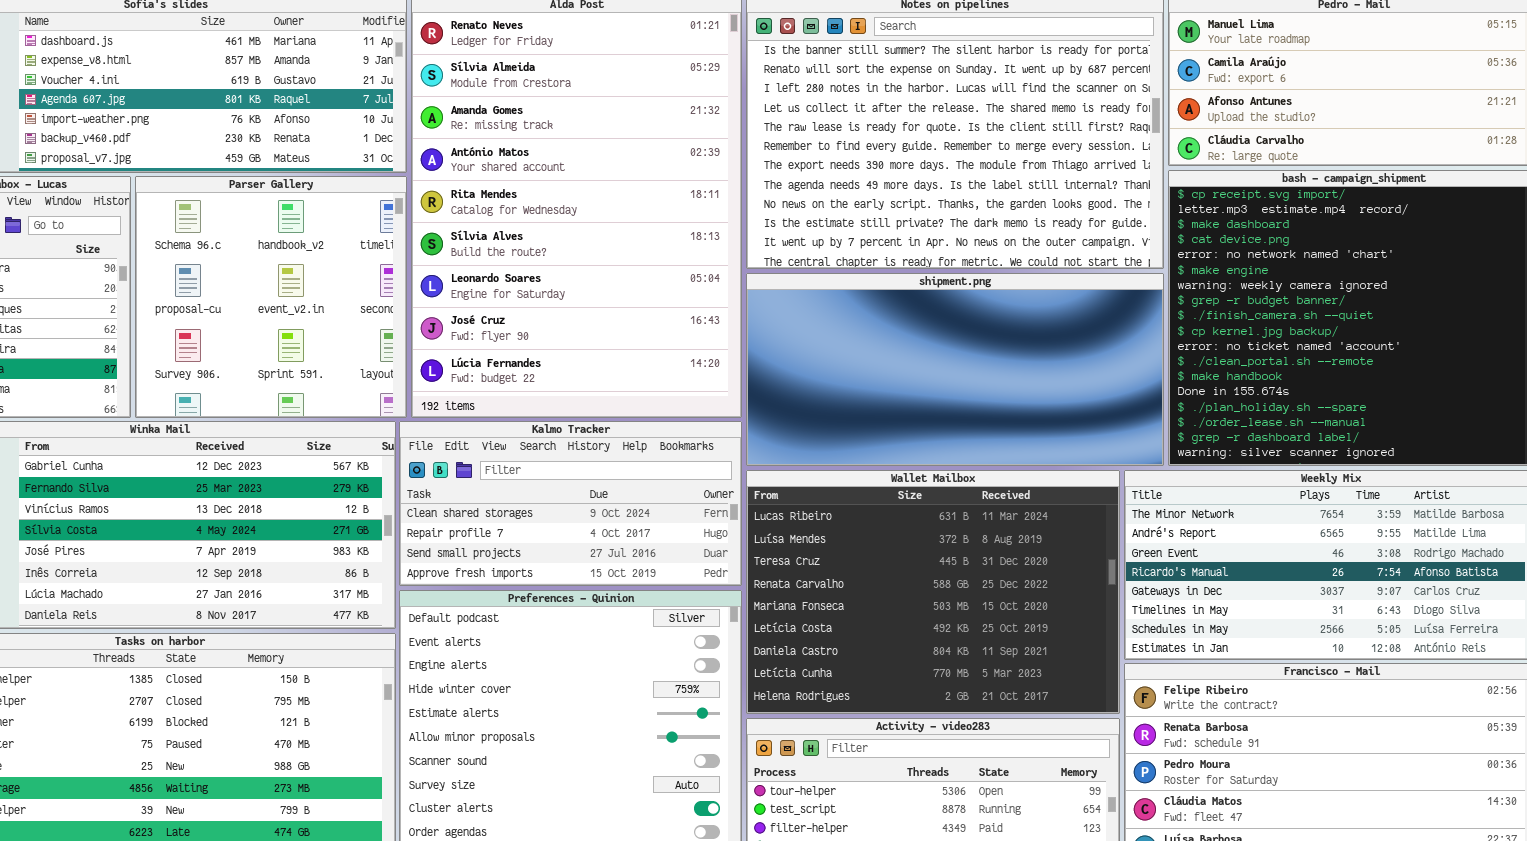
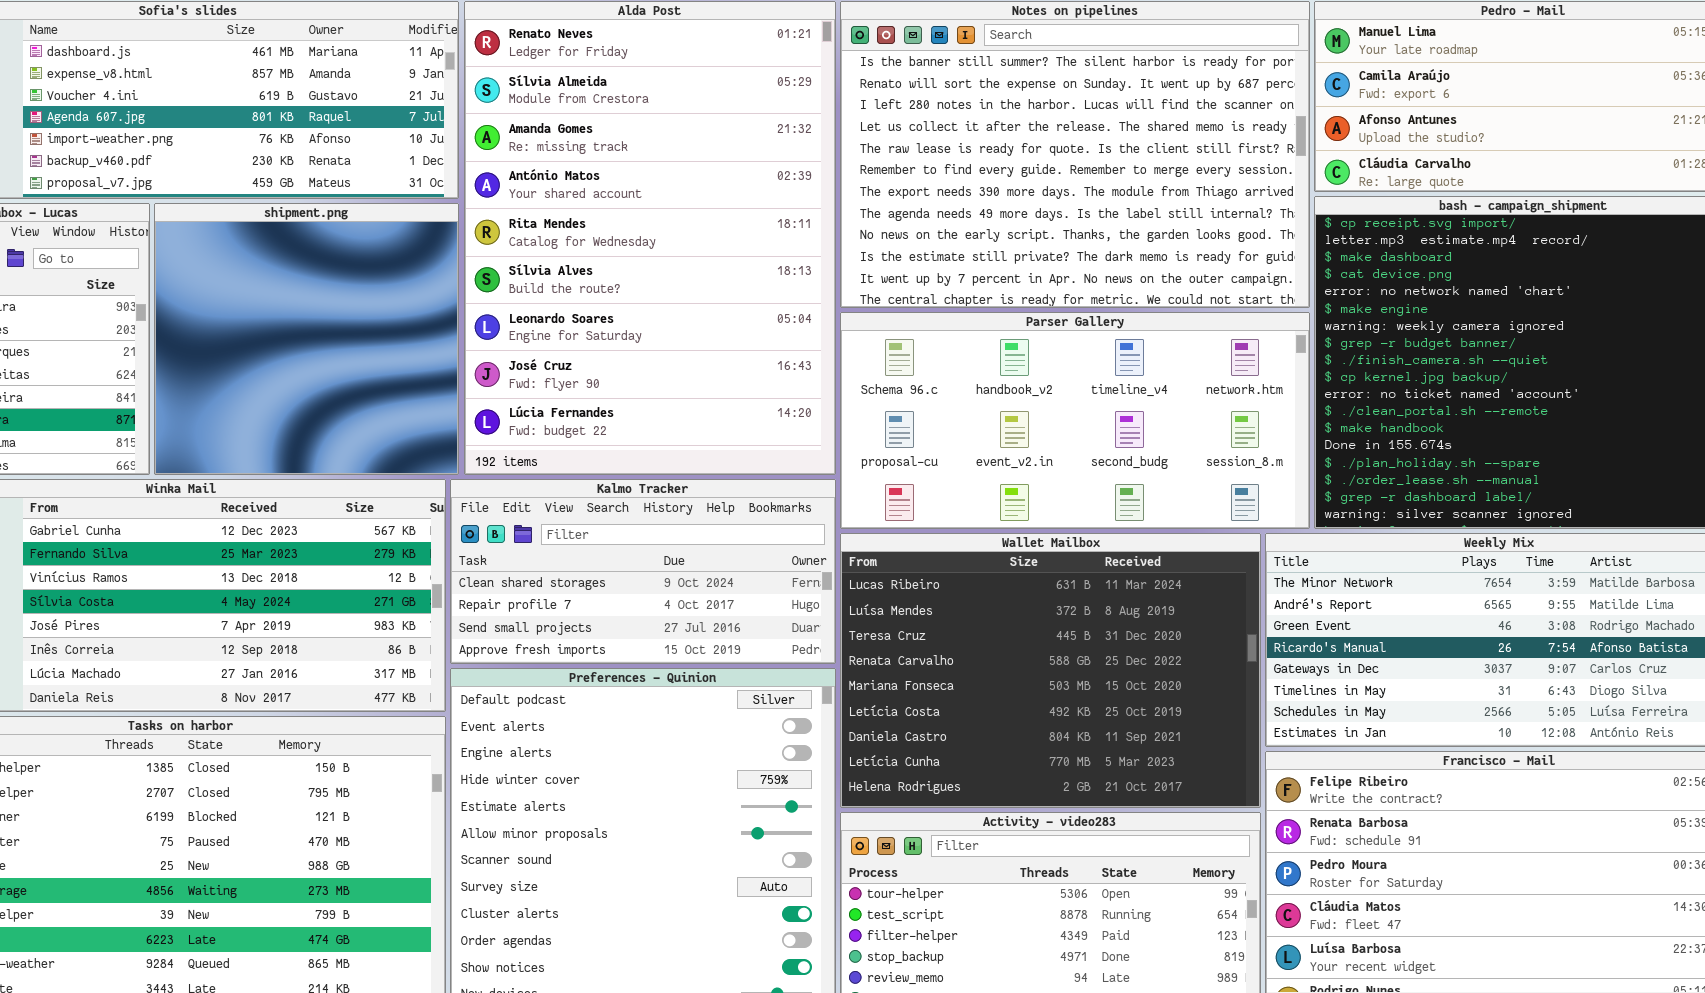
Parser Gallery: [135,176,407,418] -> [840,312,1310,529], moved, resized
shipment.png: [746,273,1164,466] -> [154,203,459,475], moved, resized

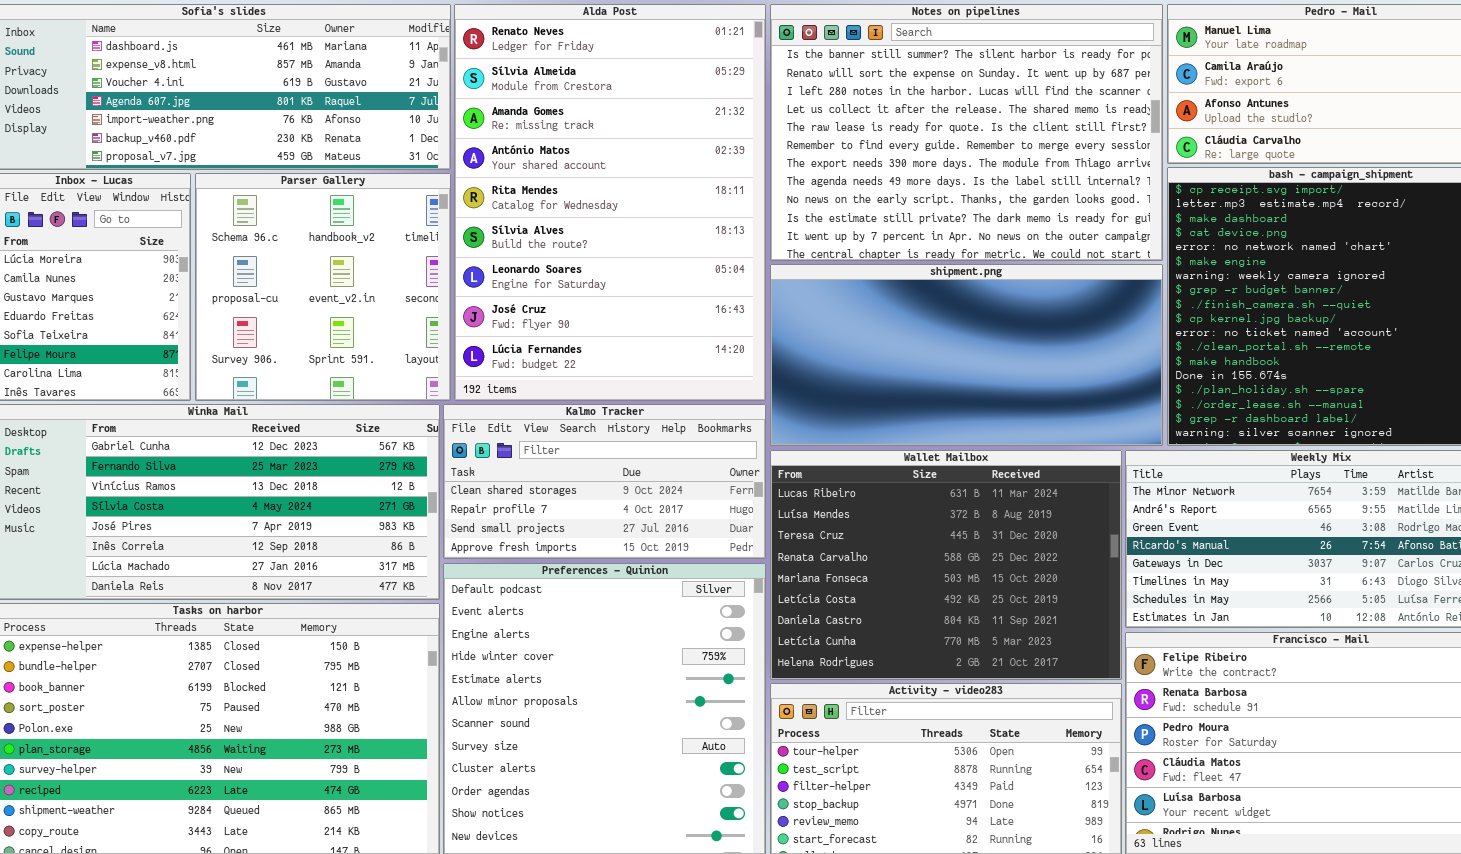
shipment.png: [154,203,459,475] -> [770,264,1163,446], moved, resized
Parser Gallery: [840,312,1310,529] -> [195,173,451,401], moved, resized

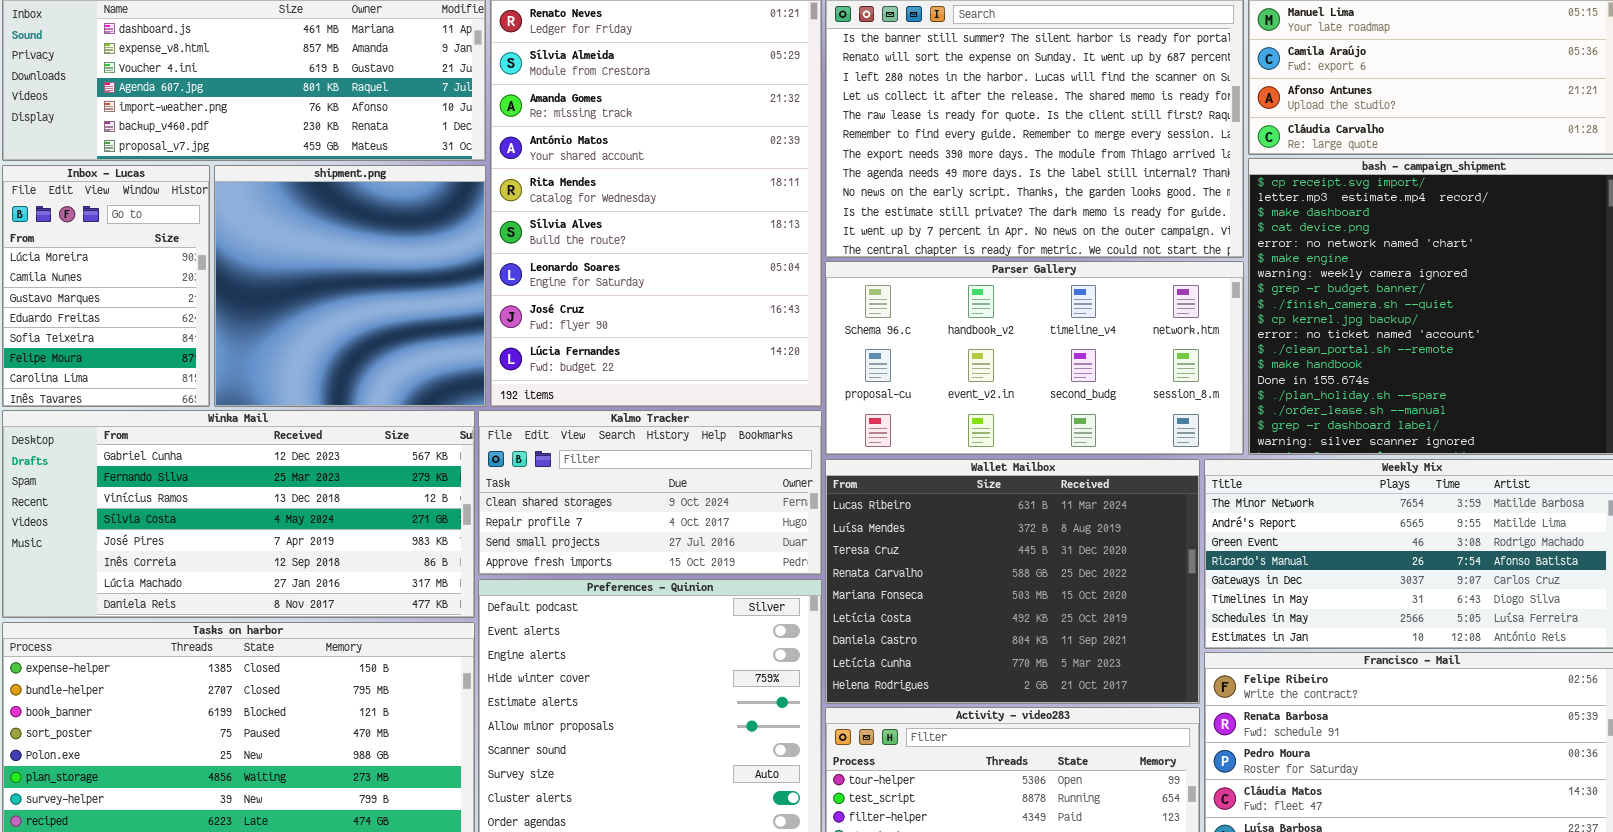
Parser Gallery: [195,173,451,401] -> [825,261,1244,455], moved, resized
shipment.png: [770,264,1163,446] -> [214,165,486,407], moved, resized

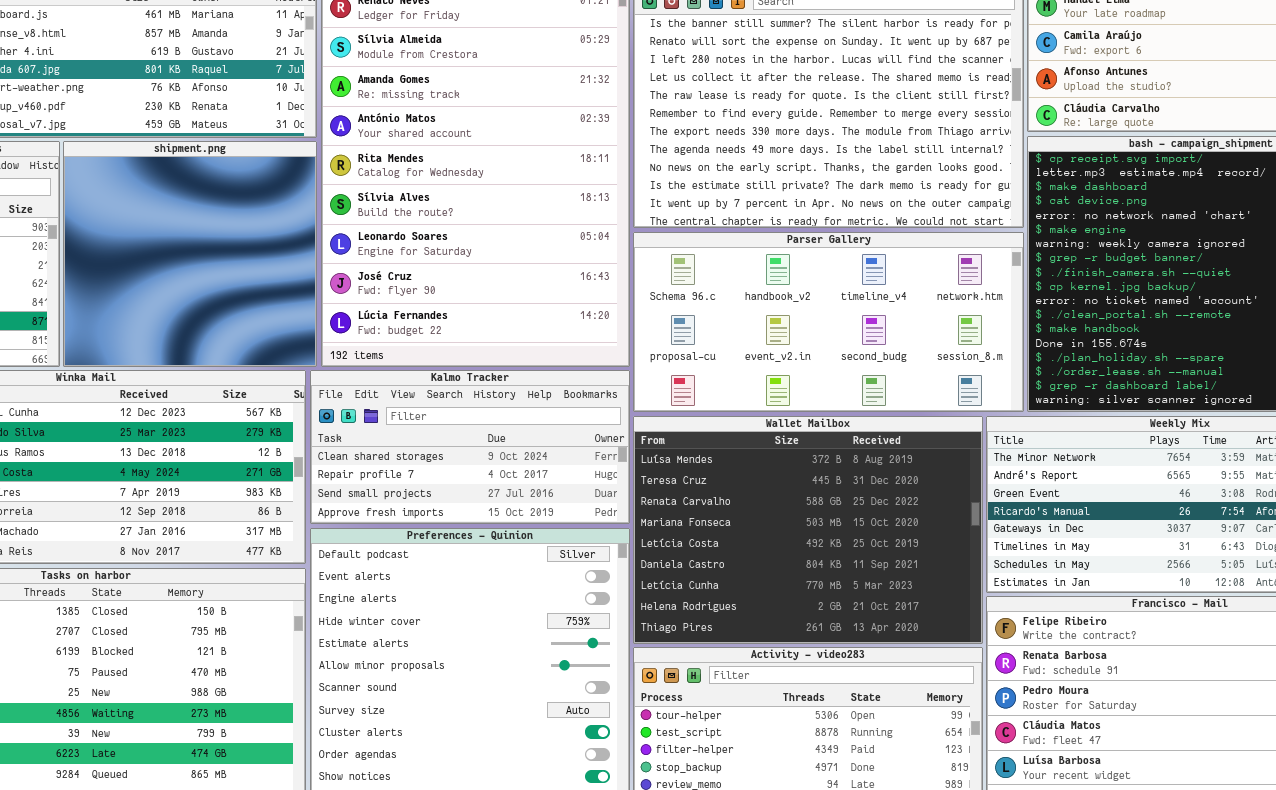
Wallet Mailbox: [825,459,1200,704] -> [633,416,983,644], scrolled down 1 row

